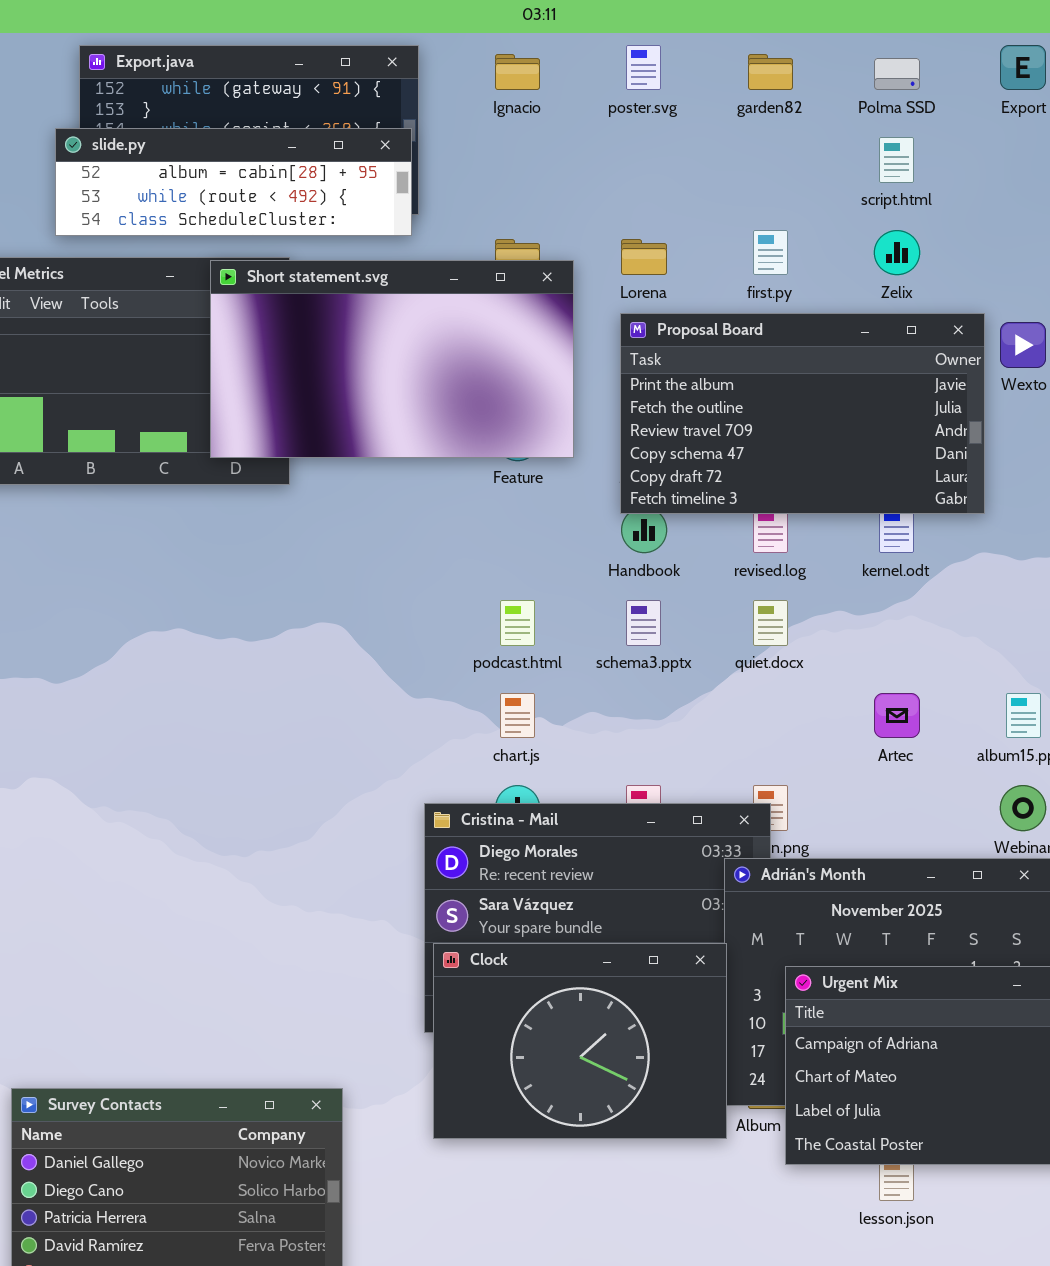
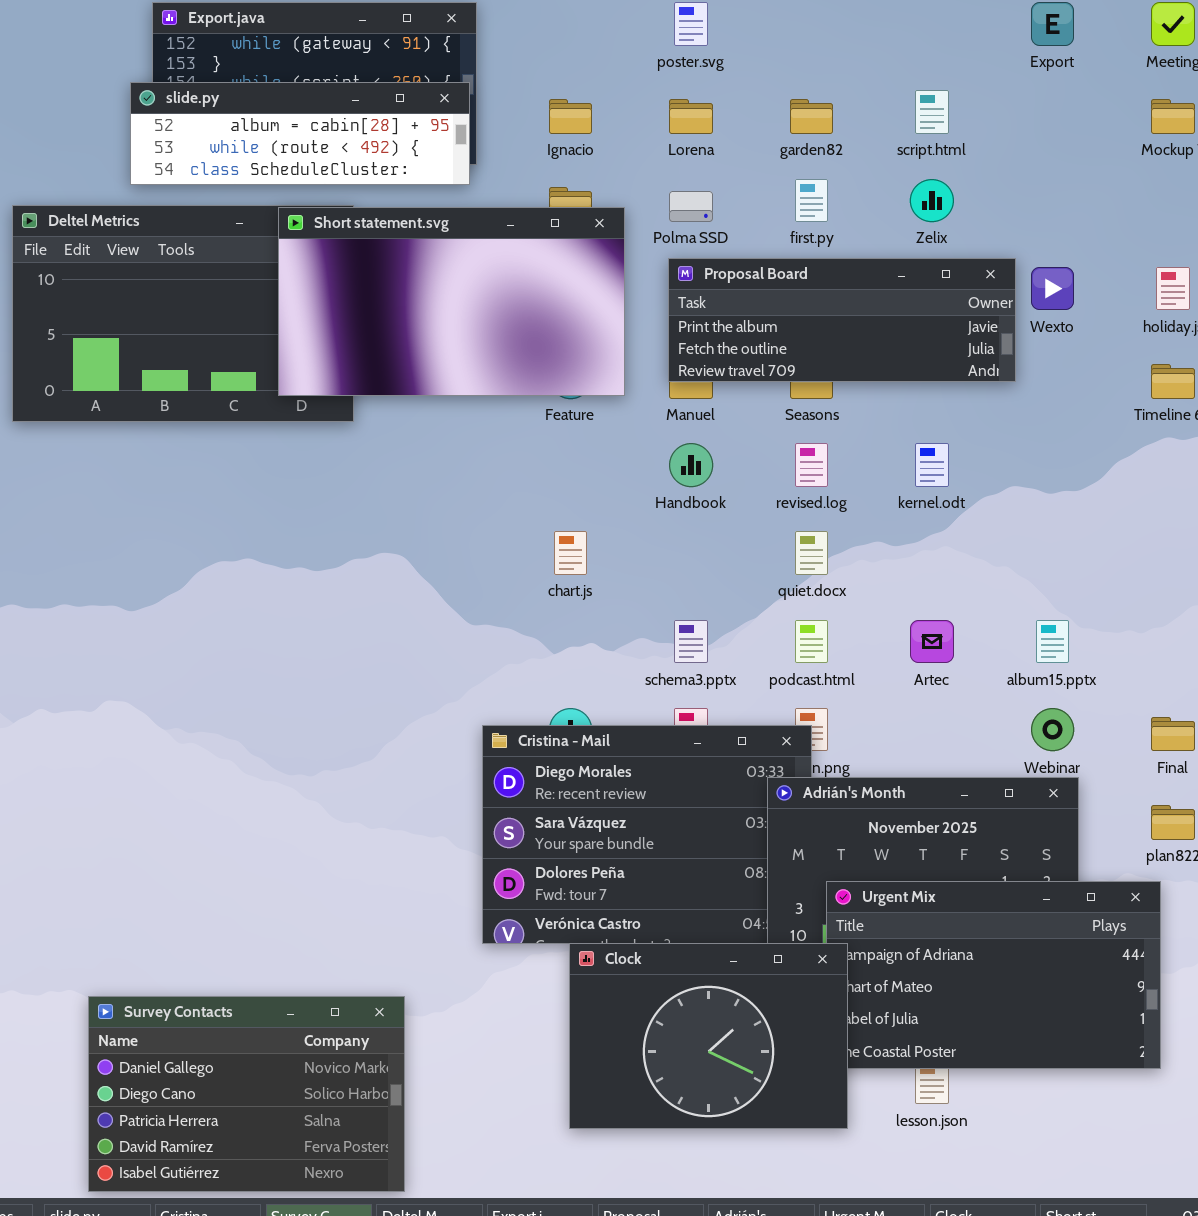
Ignacio: [495,54,540,90] -> [549,99,592,134], moved
garden82: [748,54,793,90] -> [790,99,833,134], moved
Polma SSD: [874,58,920,90] -> [669,191,713,222], moved
Lorena: [621,239,667,275] -> [669,99,713,134], moved
Proposal Board: [620,313,985,514] -> [668,258,1016,382], resized
podcast.html: [500,600,535,646] -> [795,620,828,663], moved
schema3.pptx: [626,600,661,646] -> [674,620,708,663], moved
chart.js: [500,693,535,738] -> [554,531,587,575], moved
Clock: [433,943,727,1139] -> [569,943,848,1129], moved

